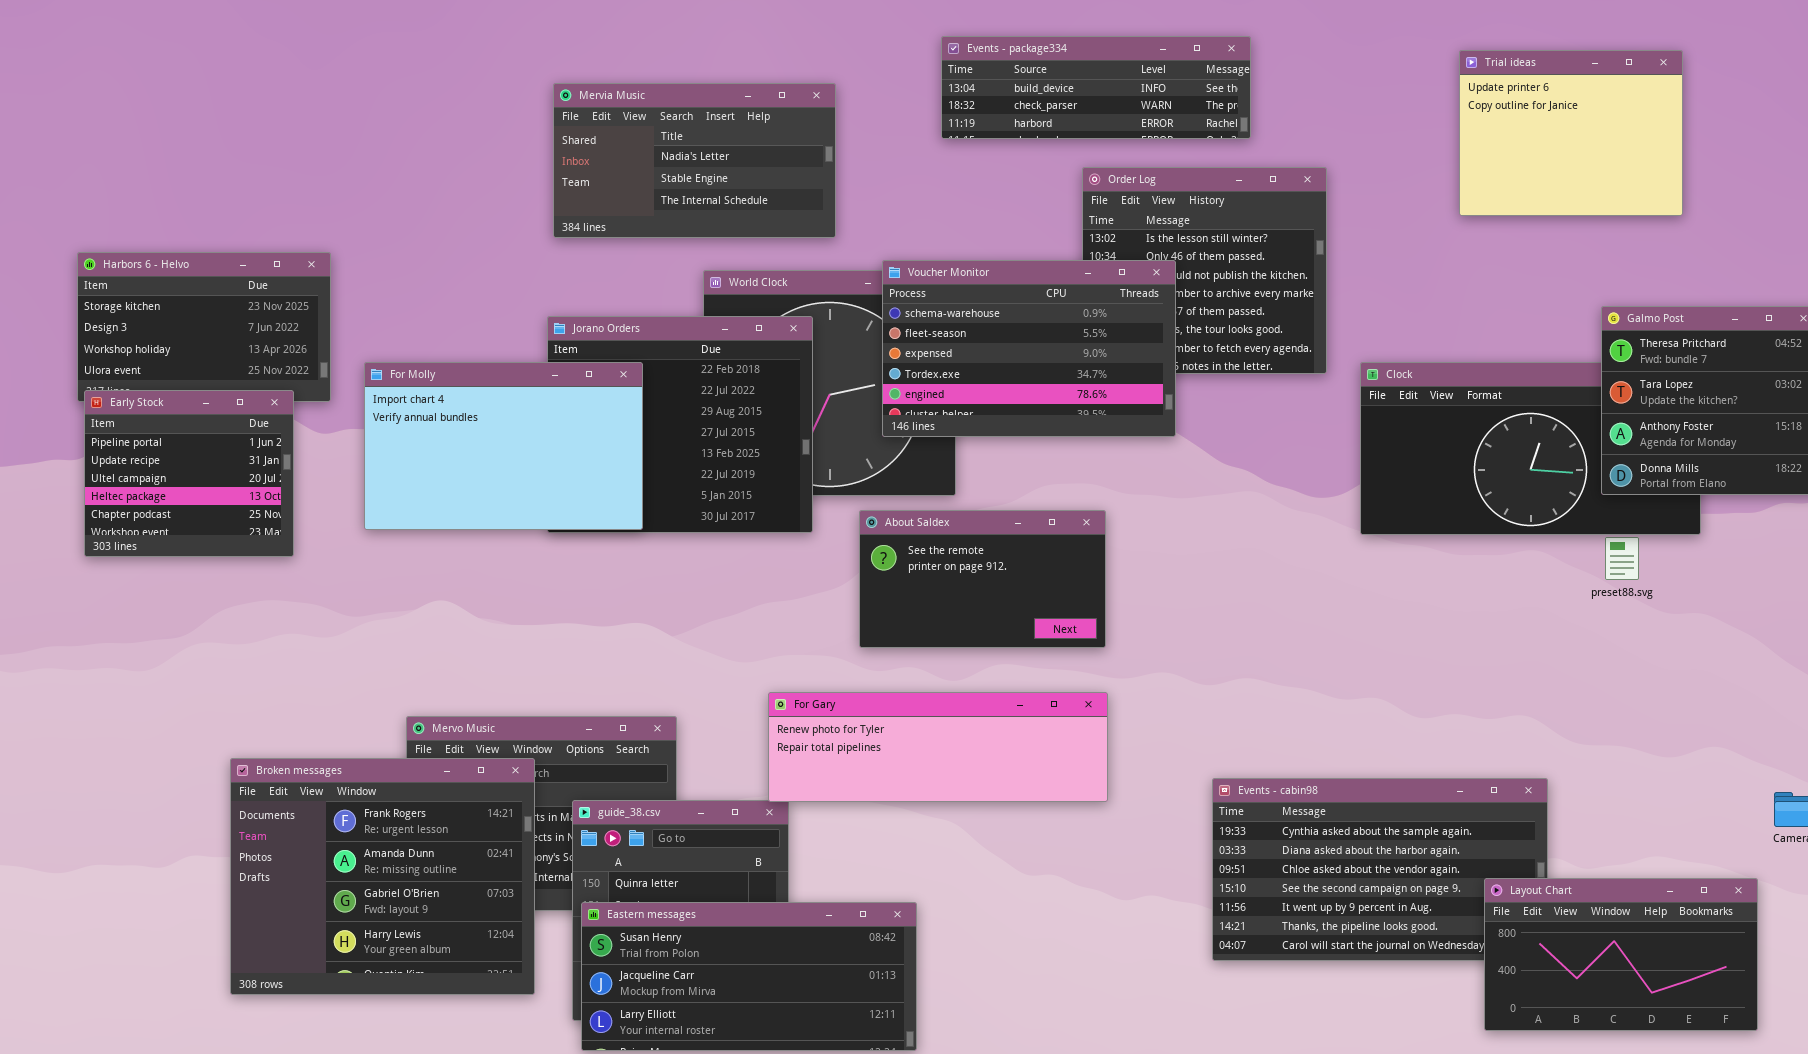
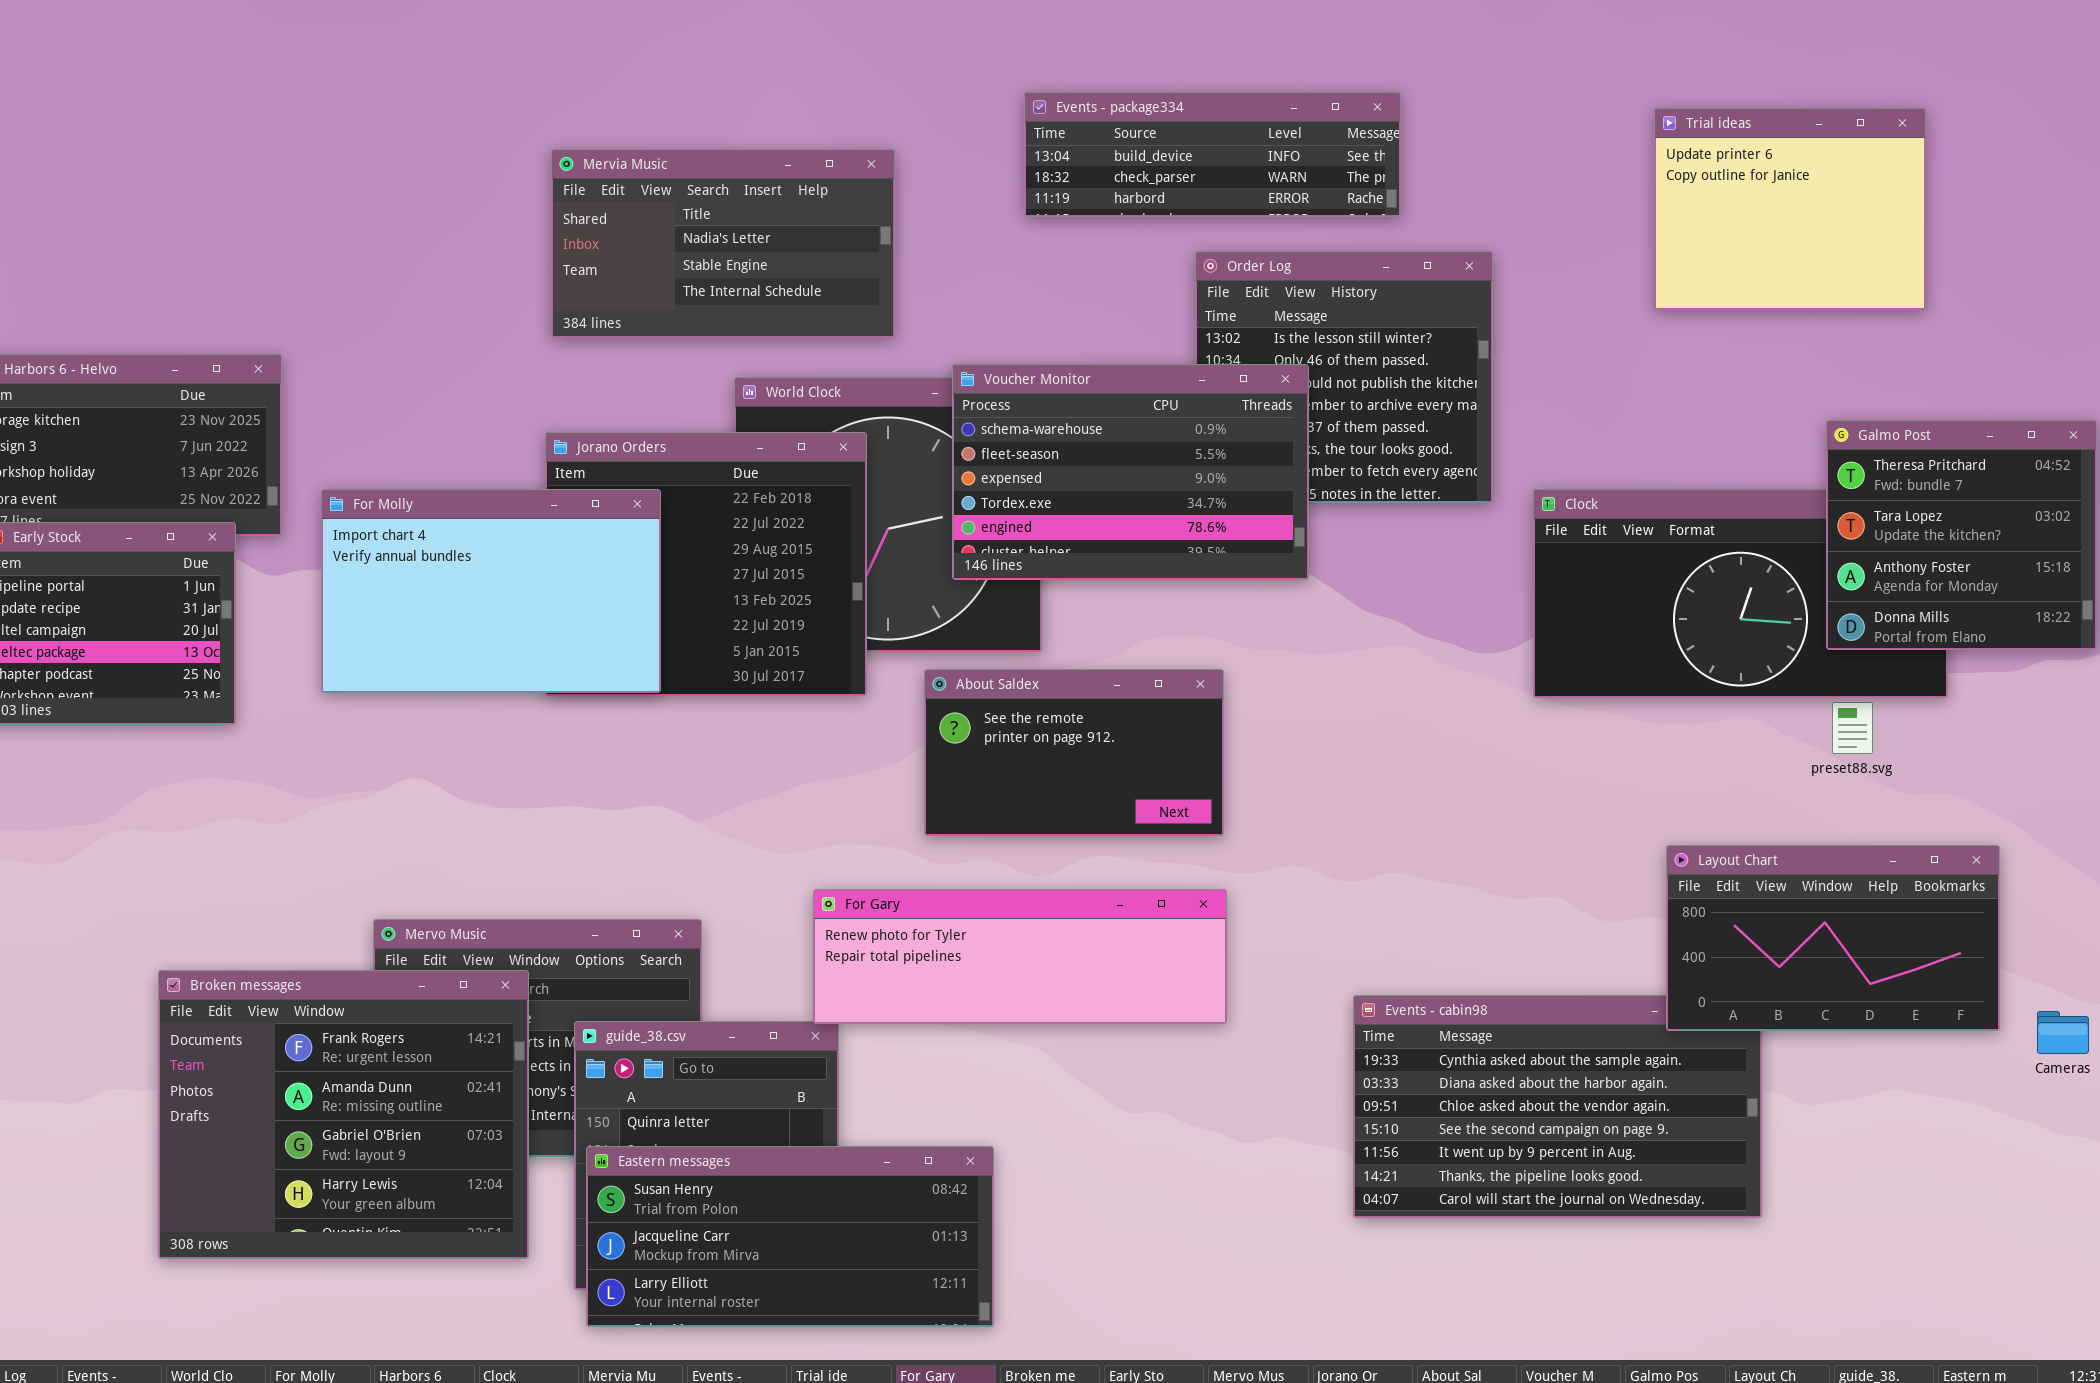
Layout Chart: [1484,878,1758,1031] -> [1666,845,2000,1031], moved

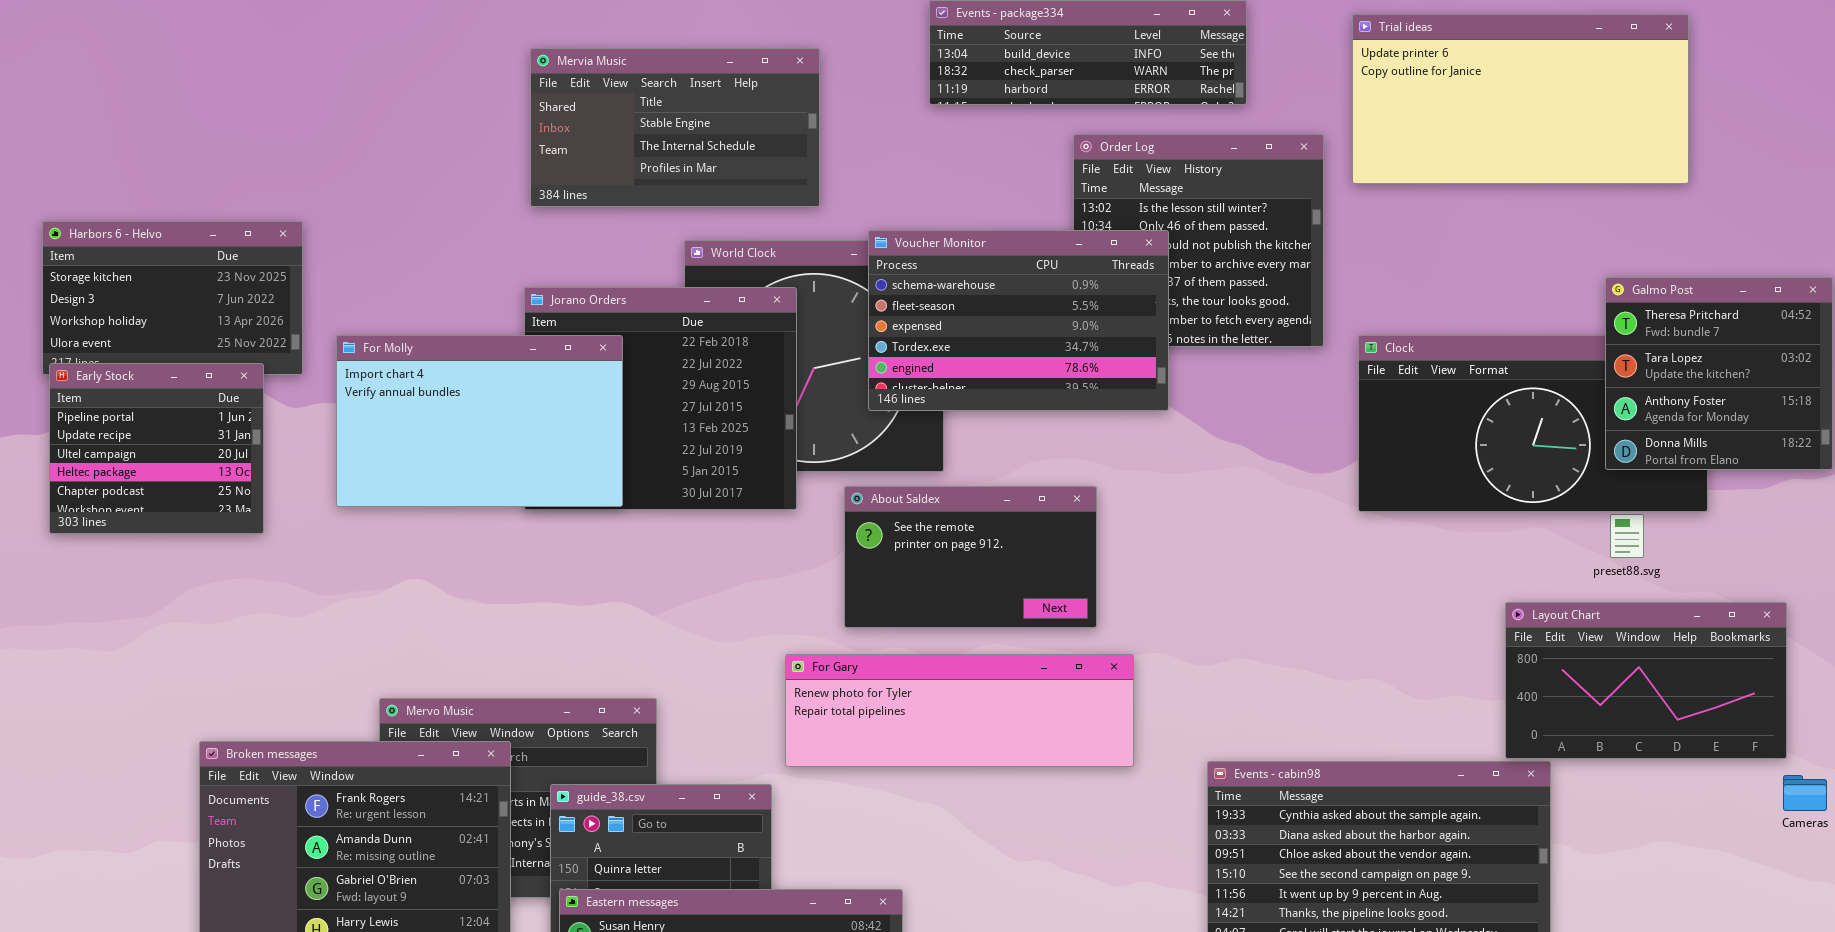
Trial ideas: [1654,108,1926,310] -> [1352,14,1689,184], resized
Mervia Music: [551,149,895,338] -> [530,48,820,207], scrolled down 1 row
Layout Chart: [1666,845,2000,1031] -> [1505,602,1787,759], moved
For Gary: [813,889,1227,1024] -> [785,654,1134,767], moved

